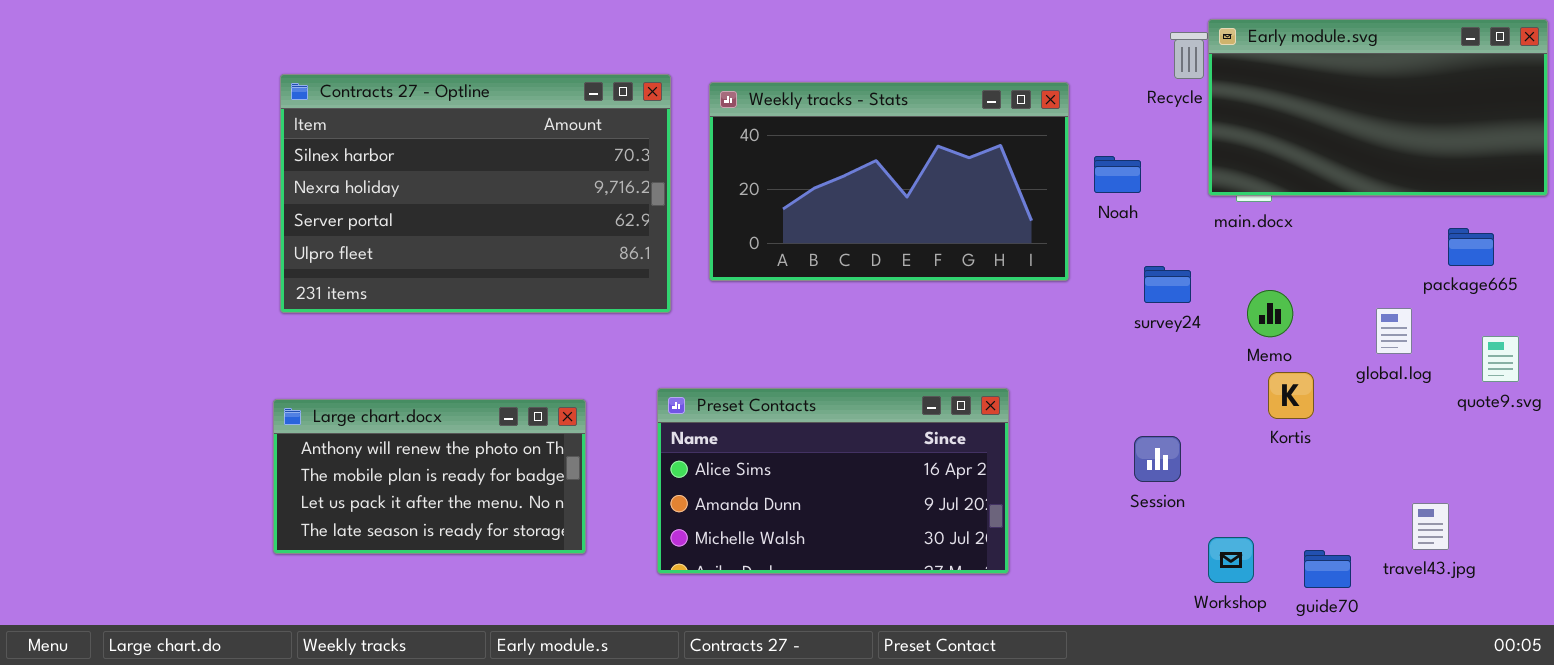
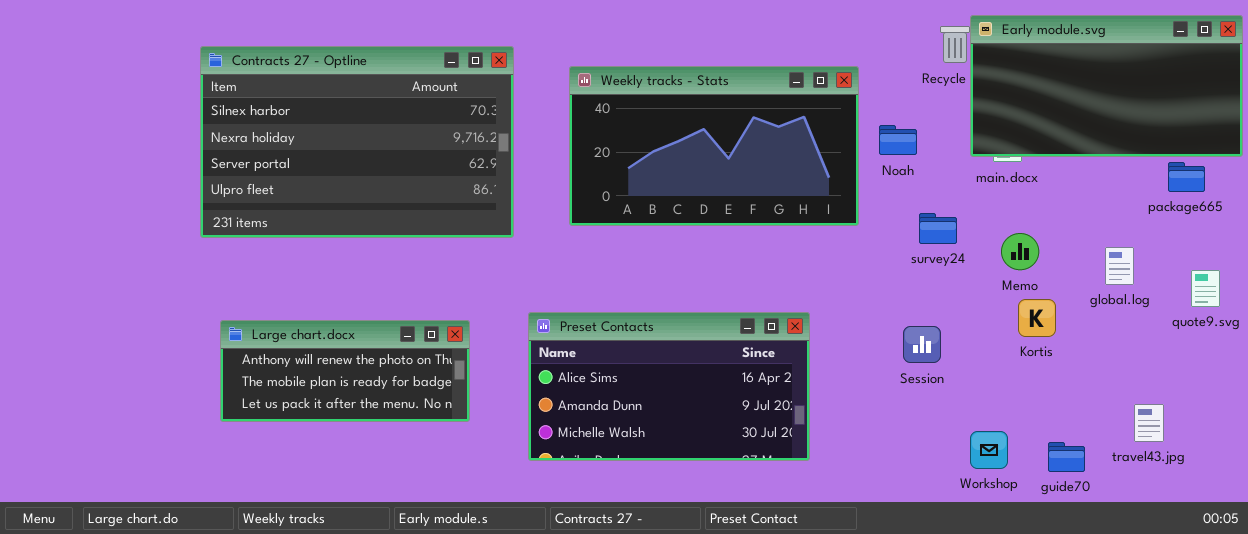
Contracts 27 - Optline: [280,74,671,313] -> [200,46,514,238], moved
package665: [1448,228,1494,266] -> [1168,162,1205,192], moved
Large chart.docx: [273,399,586,554] -> [220,320,470,422], resized
Session: [1134,436,1181,482] -> [903,326,941,363], moved

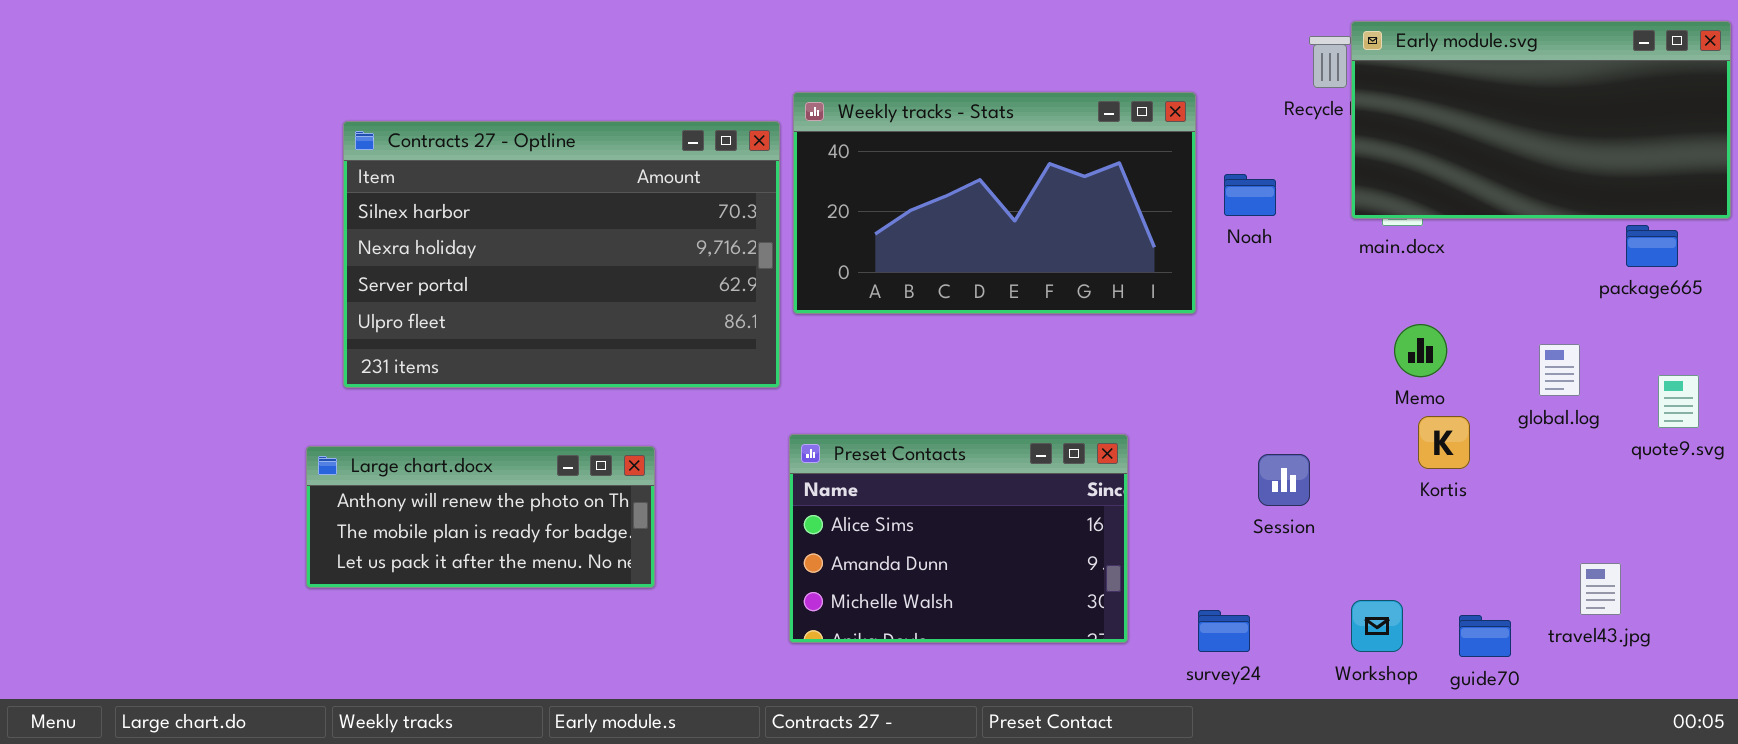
Contracts 27 - Optline: [200,46,514,238] -> [343,121,780,388], moved
survey24: [919,213,957,244] -> [1198,610,1250,652], moved
Preset Contacts: [528,312,810,461] -> [789,434,1128,643], resized

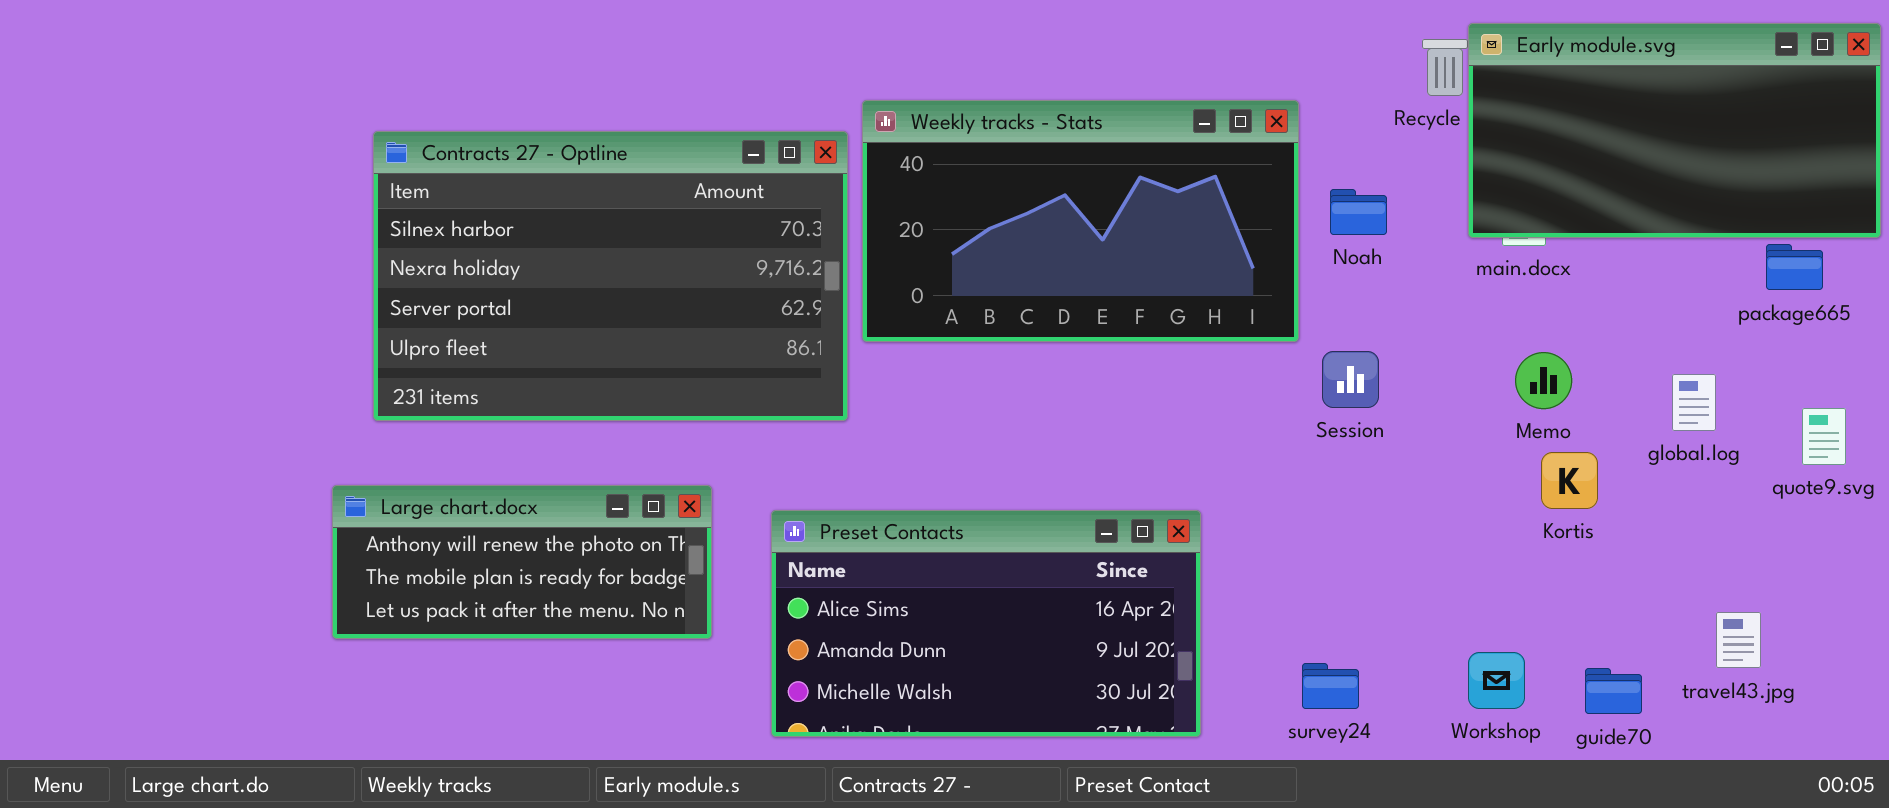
Preset Contacts: [789,434,1128,643] -> [771,510,1201,737], moved, resized
Session: [1258,454,1310,506] -> [1322,351,1379,408], moved

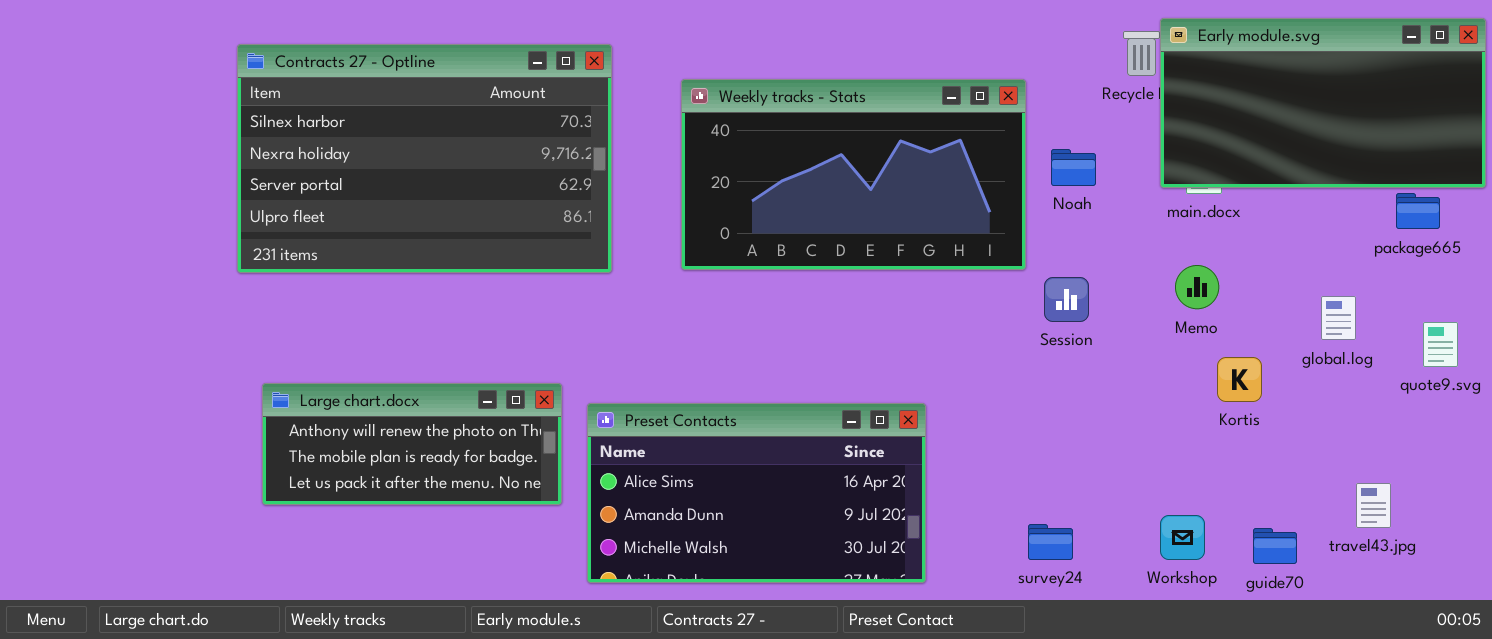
Contracts 27 - Optline: [373,131,848,421] -> [237,44,612,273], moved
Memo: [1515,352,1572,409] -> [1175,265,1219,309], moved
Preset Contacts: [771,510,1201,737] -> [587,403,926,583], moved

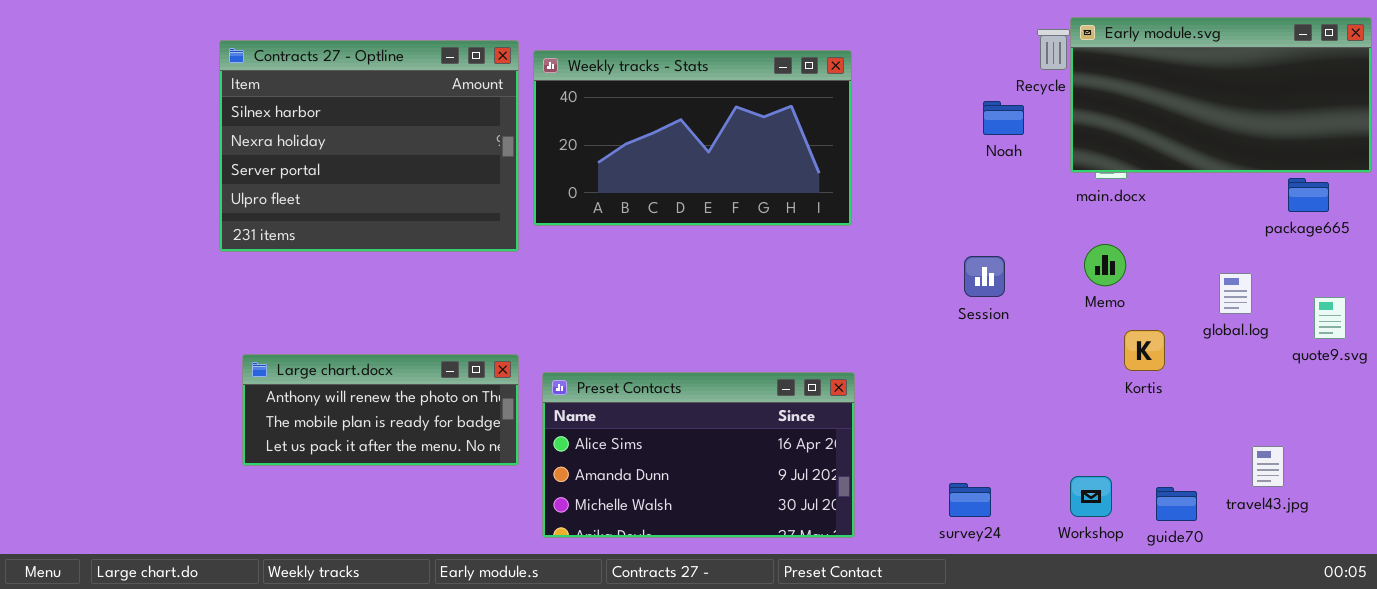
Contracts 27 - Optline: [237,44,612,273] -> [219,40,519,252], resized
Weekly tracks - Stats: [681,79,1026,270] -> [533,50,852,226], moved
Noah: [1051,149,1096,186] -> [983,101,1024,135], moved

